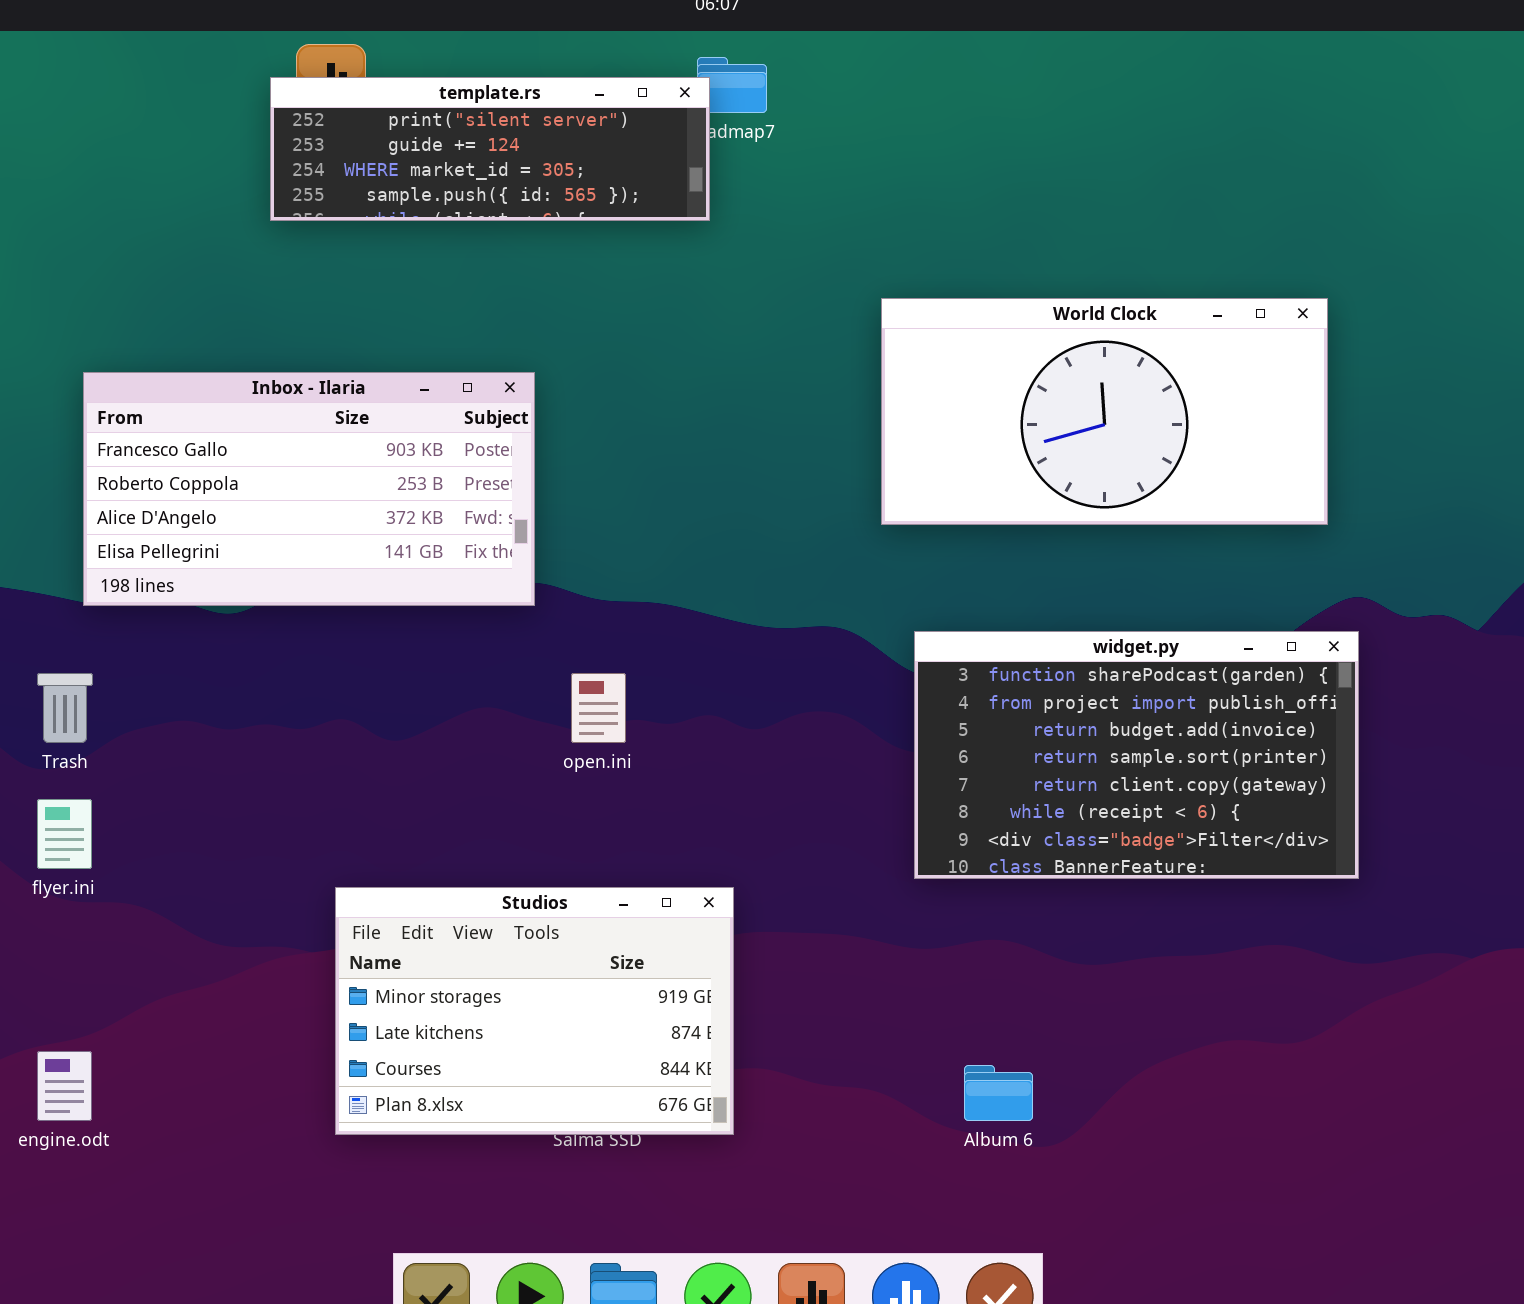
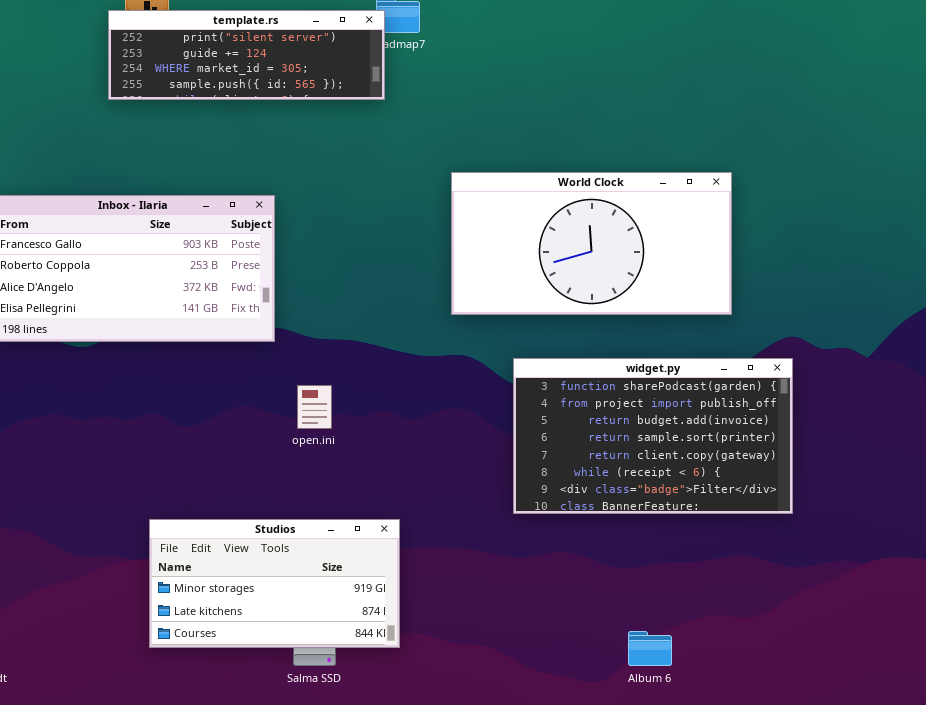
World Clock: [881,298,1328,525] -> [451,172,732,315], moved
Studios: [335,887,734,1135] -> [149,519,400,648], resized
Album 6: [964,1065,1033,1121] -> [628,631,672,666], moved

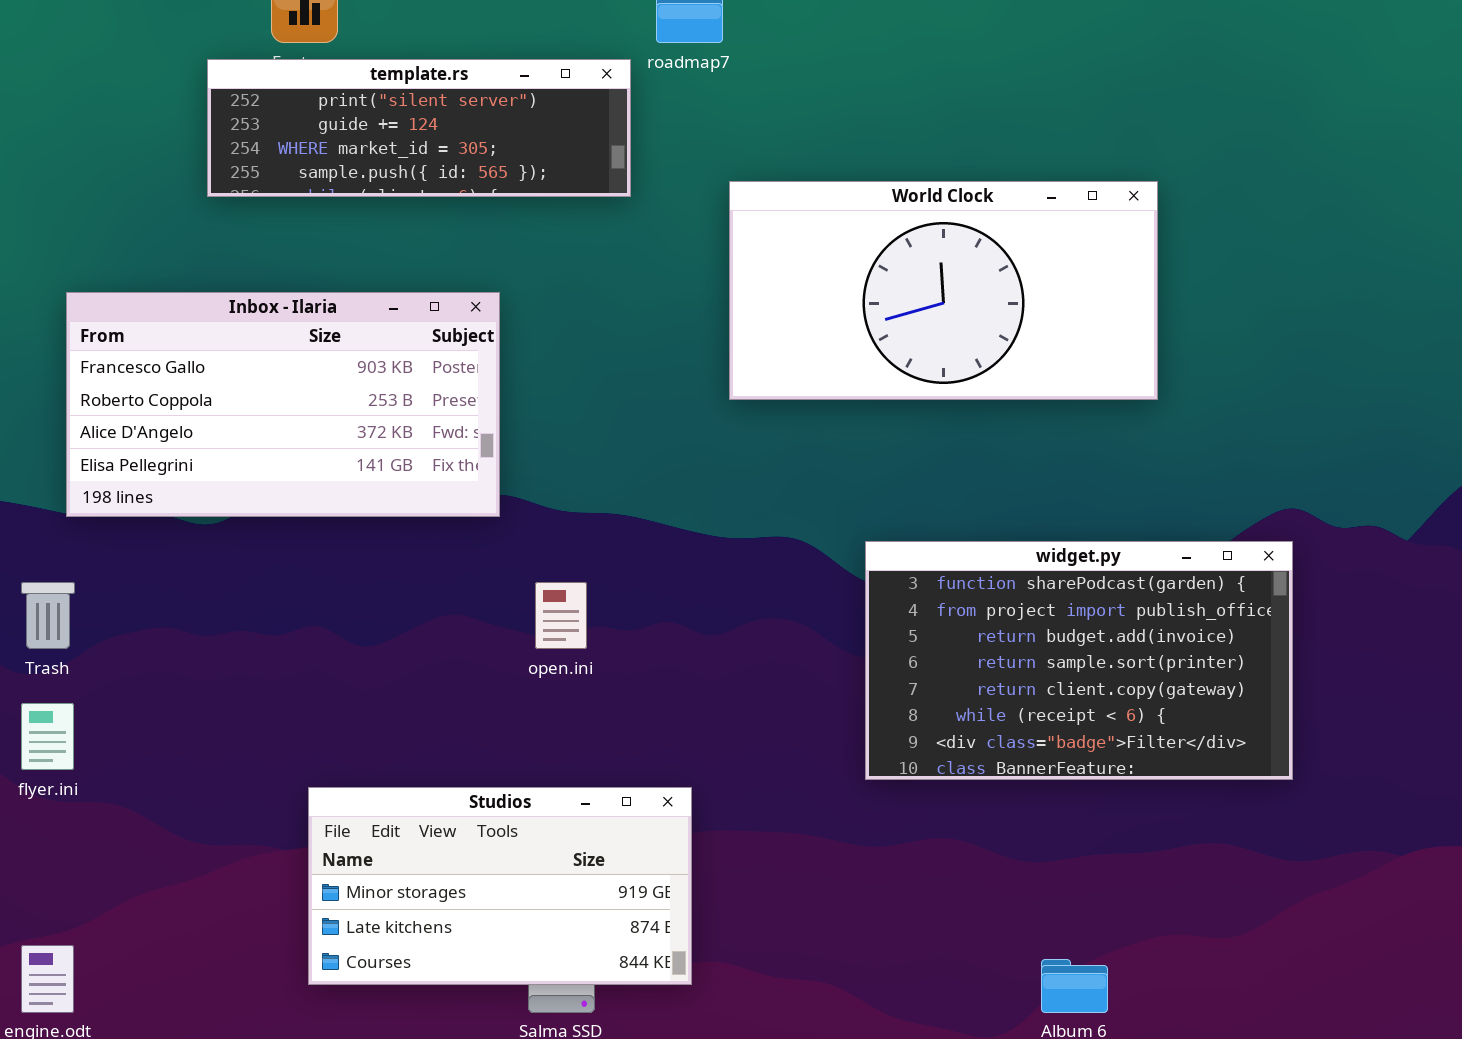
template.rs: [108,10,385,100] -> [207,59,631,197], moved
World Clock: [451,172,732,315] -> [729,181,1158,400], moved

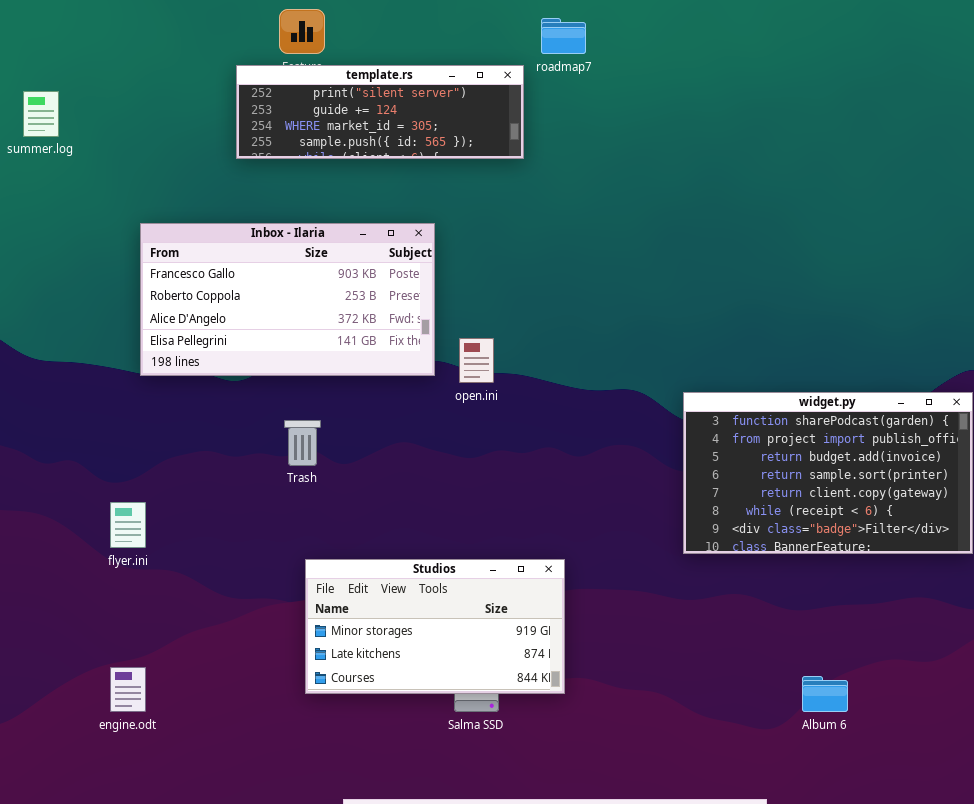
World Clock: [729,181,1158,400] -> none, closed
Trash: [21,582,75,649] -> [284,420,321,466], moved
open.ini: [535,582,587,649] -> [459,338,494,383], moved

